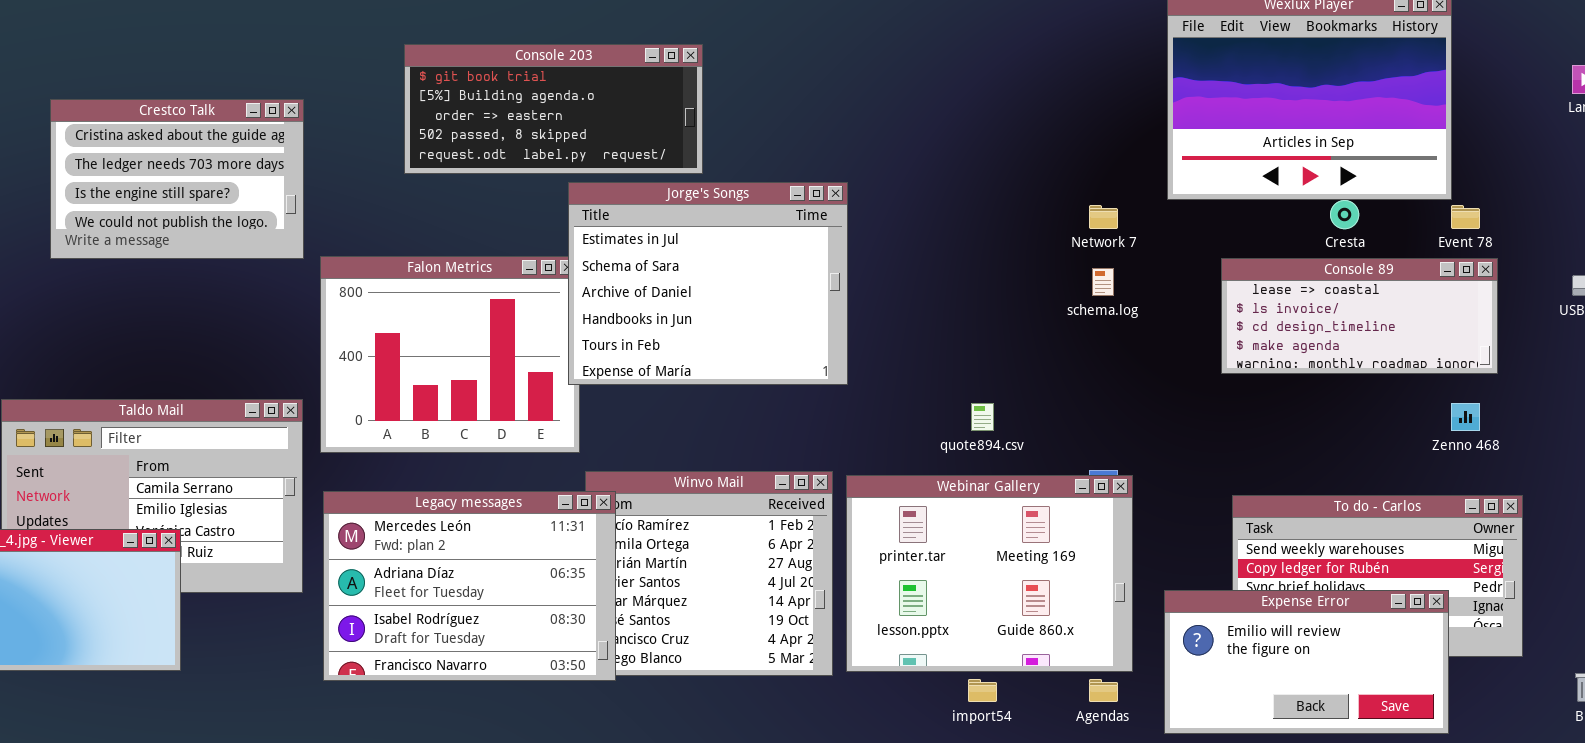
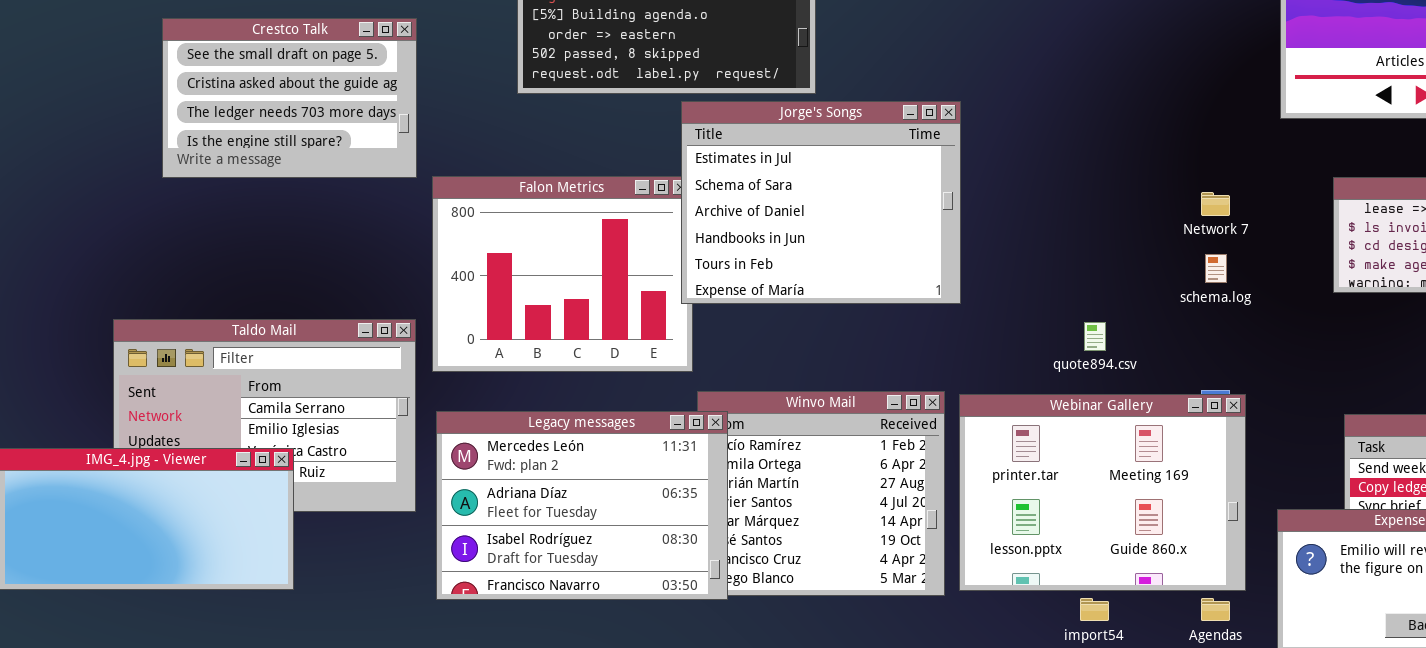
Crestco Talk: [50,99,304,259] -> [162,18,417,178], scrolled up 1 row
Network 7: [1089,205,1118,229] -> [1201,192,1230,216], moved
schema.log: [1092,268,1114,296] -> [1205,254,1227,283], moved

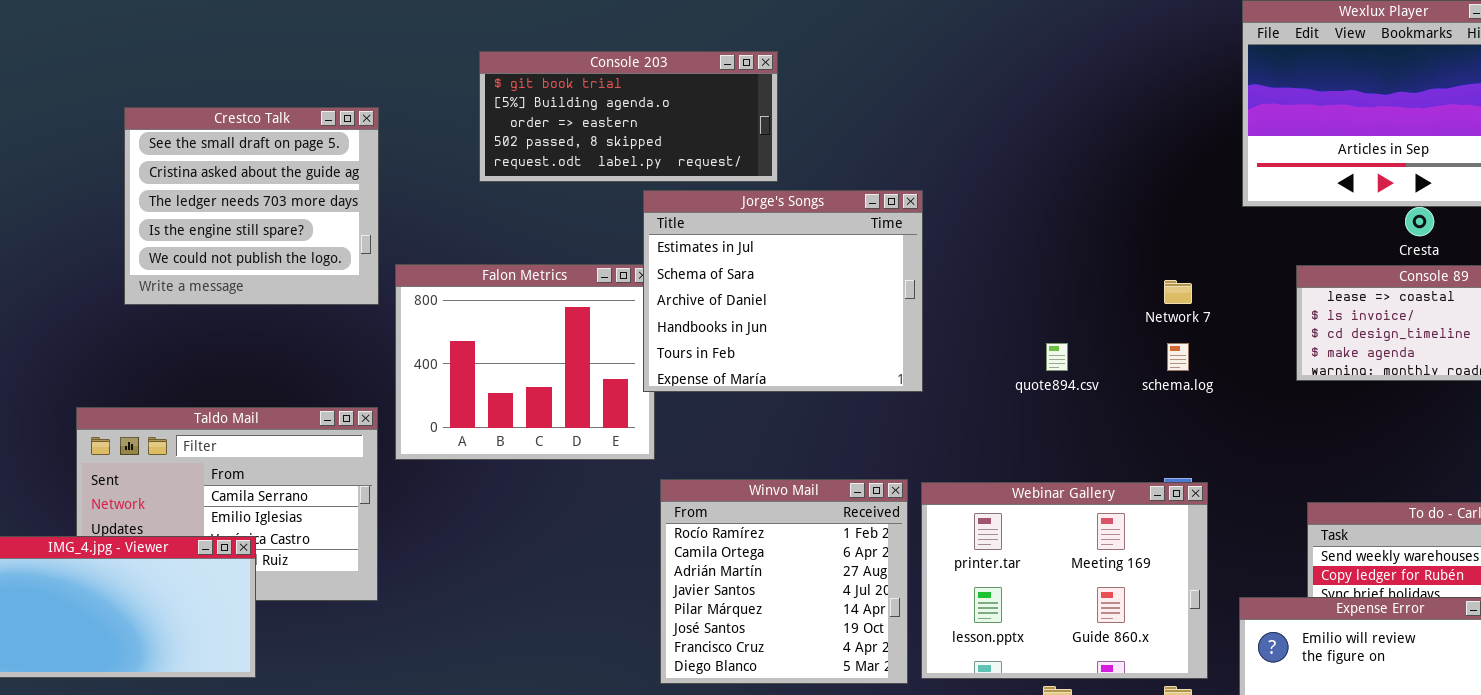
Crestco Talk: [162,18,417,178] -> [124,107,379,305], resized
quote894.csv: [1084,322,1106,351] -> [1046,343,1068,371], moved
Legacy messages: [436,411,728,600] -> none, closed

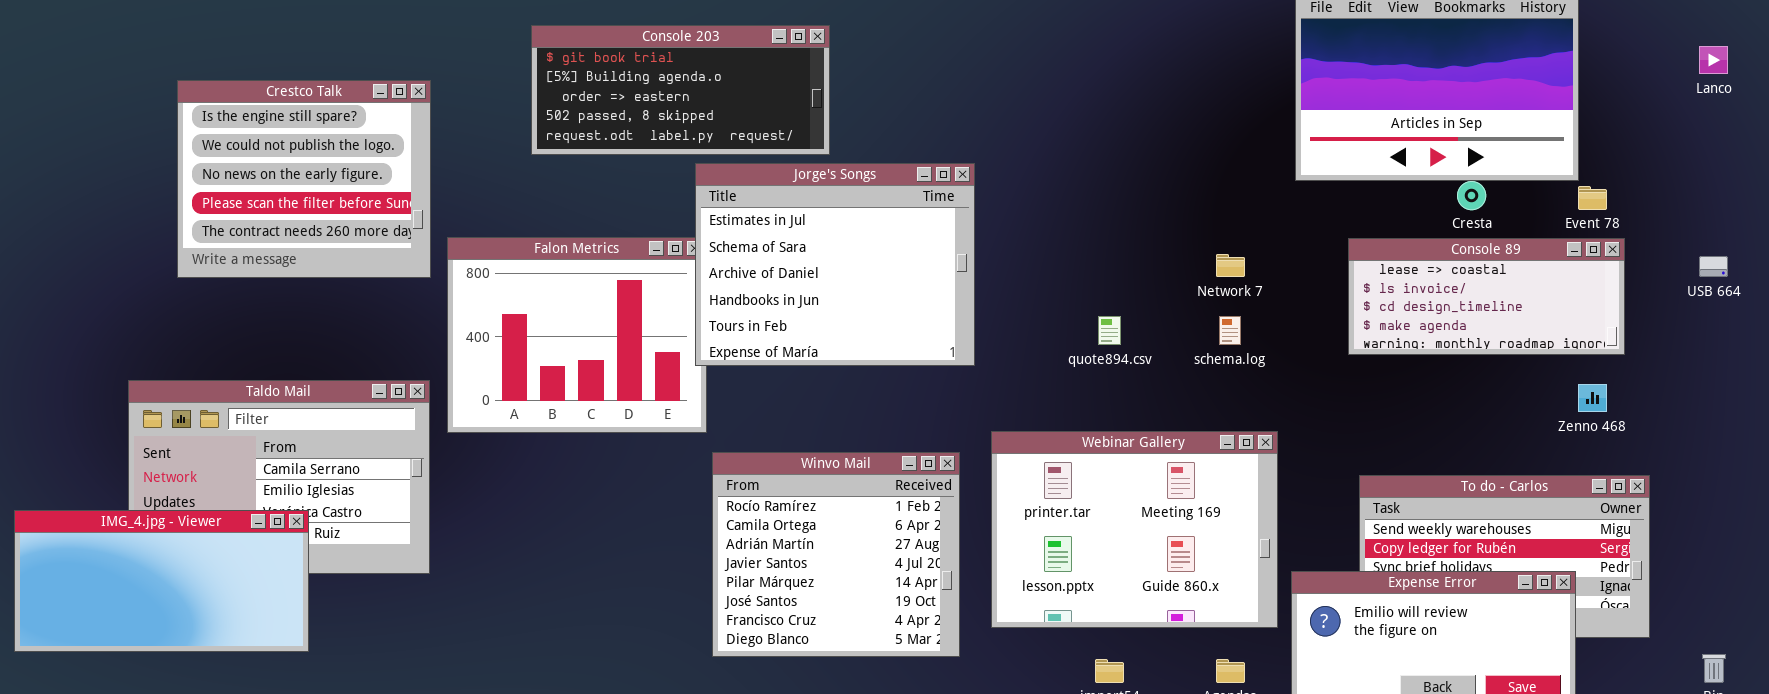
Crestco Talk: [124,107,379,305] -> [177,80,431,278], scrolled down 3 rows
Webinar Gallery: [921,482,1208,679] -> [991,431,1278,628], moved

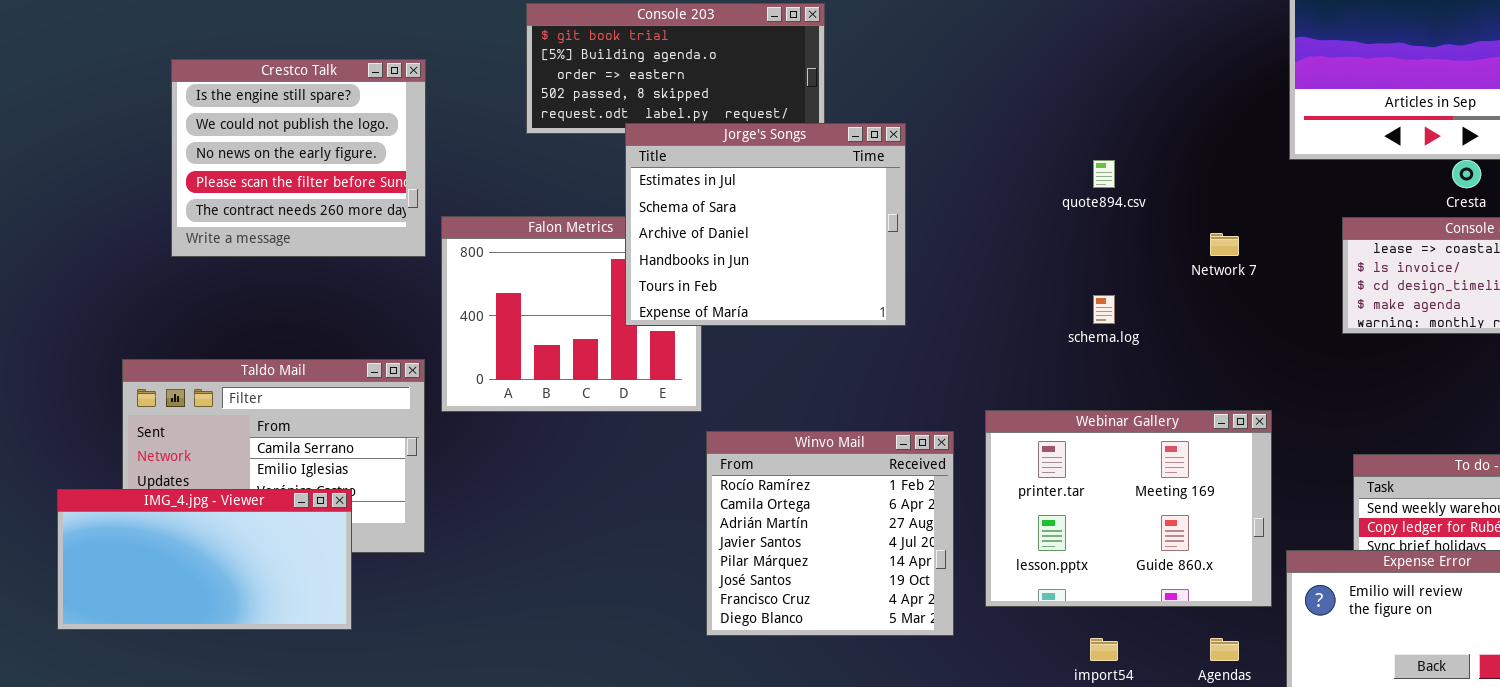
Jorge's Songs: [695,163,975,366] -> [625,123,906,326], moved
quote894.csv: [1098,316,1121,345] -> [1093,160,1115,188], moved
schema.log: [1219,316,1241,345] -> [1093,295,1115,324], moved
IMG_4.jpg - Viewer: [14,510,309,652] -> [57,489,352,630], moved

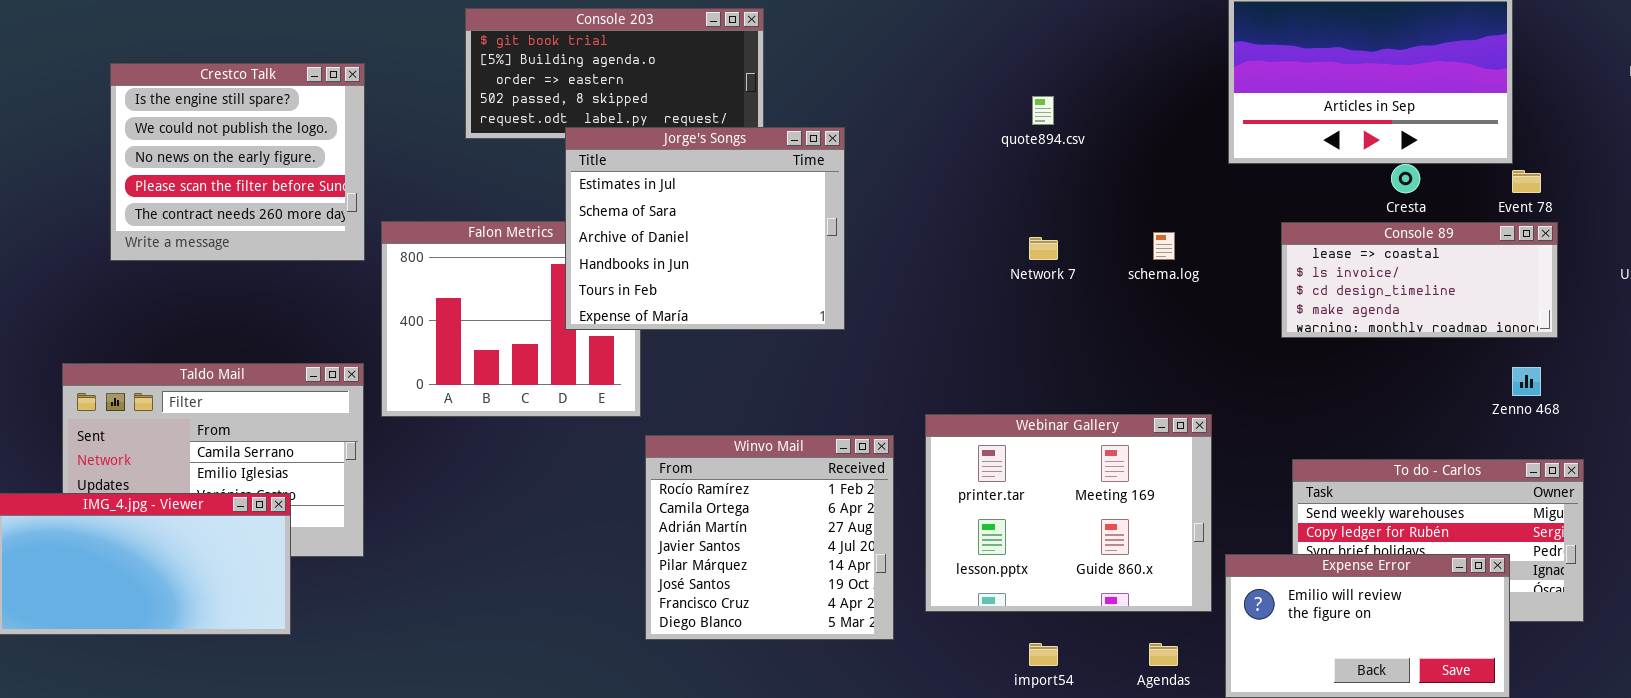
quote894.csv: [1093,160,1115,188] -> [1032,96,1054,125], moved
Network 7: [1210,233,1239,256] -> [1029,237,1058,260], moved
schema.log: [1093,295,1115,324] -> [1153,232,1175,260], moved

